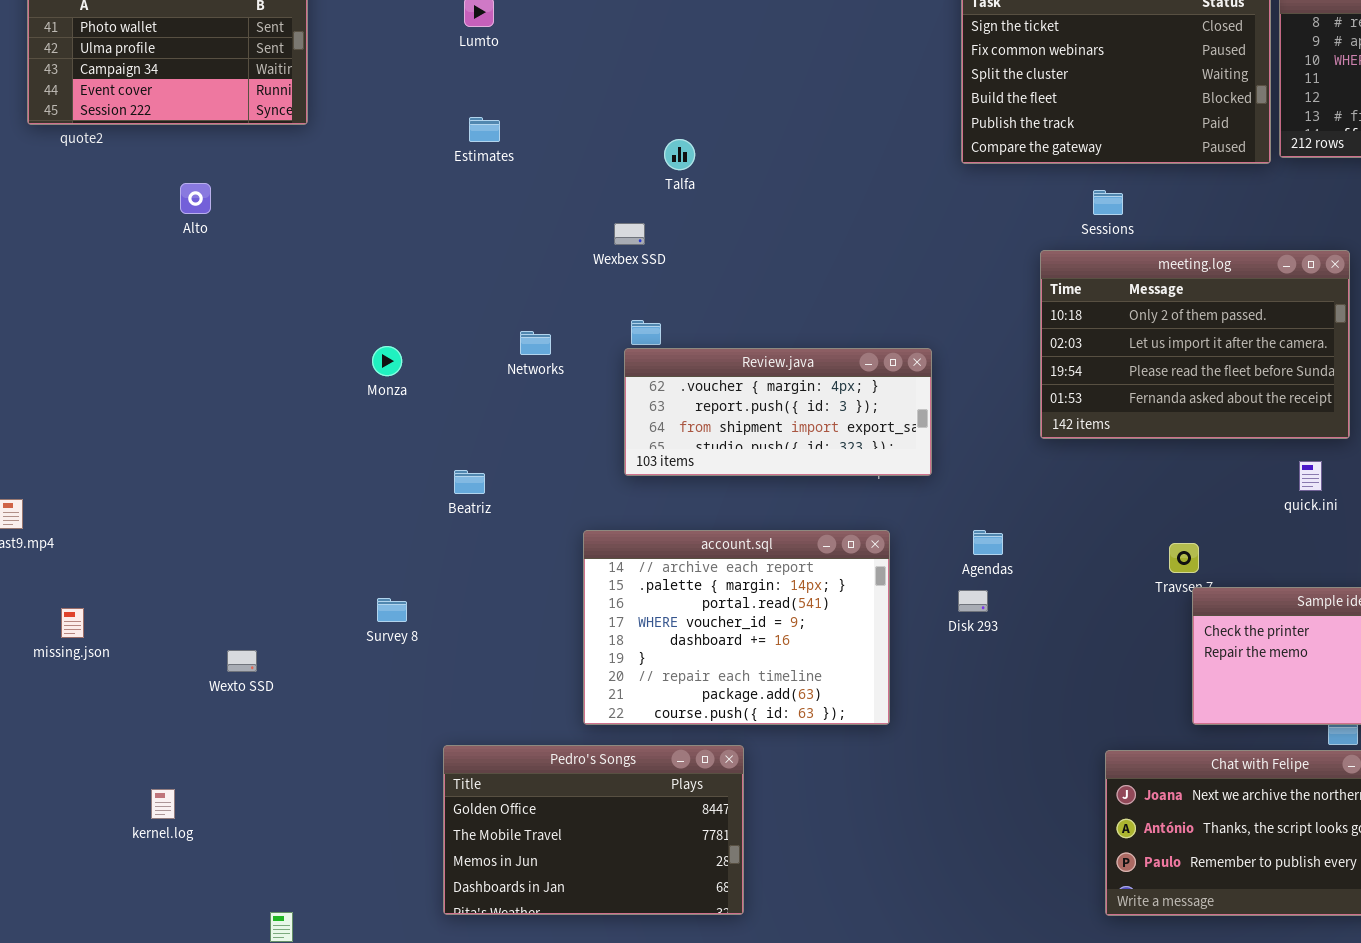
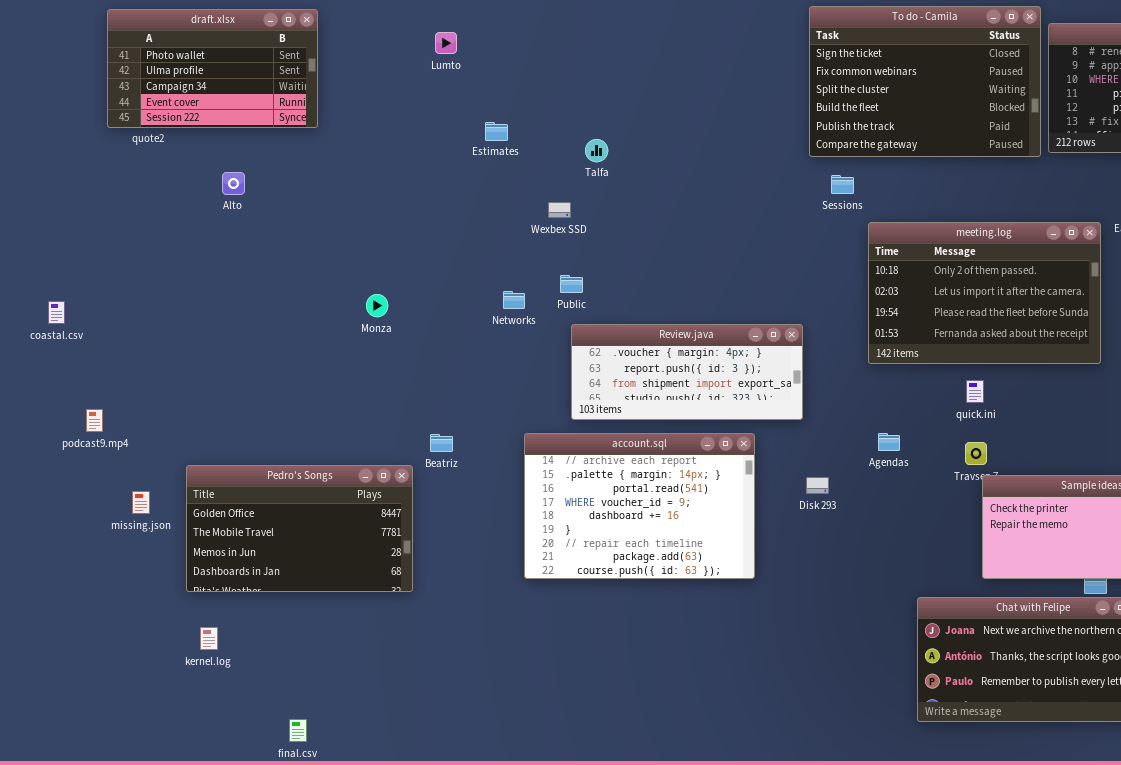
Estimates: [469,117,500,142] -> [485,122,508,141], moved
Sessions: [1093,190,1123,215] -> [831,175,854,194], moved
Networks: [520,331,551,355] -> [503,291,525,309], moved
Review.java: [624,348,932,476] -> [571,324,803,420], moved
quick.ini: [1299,461,1322,491] -> [966,380,984,403], moved
Beatriz: [454,470,485,494] -> [430,434,453,452], moved
Agendas: [973,530,1003,555] -> [878,433,900,451], moved
Pedro's Songs: [443,745,744,915] -> [186,465,413,592], moved

